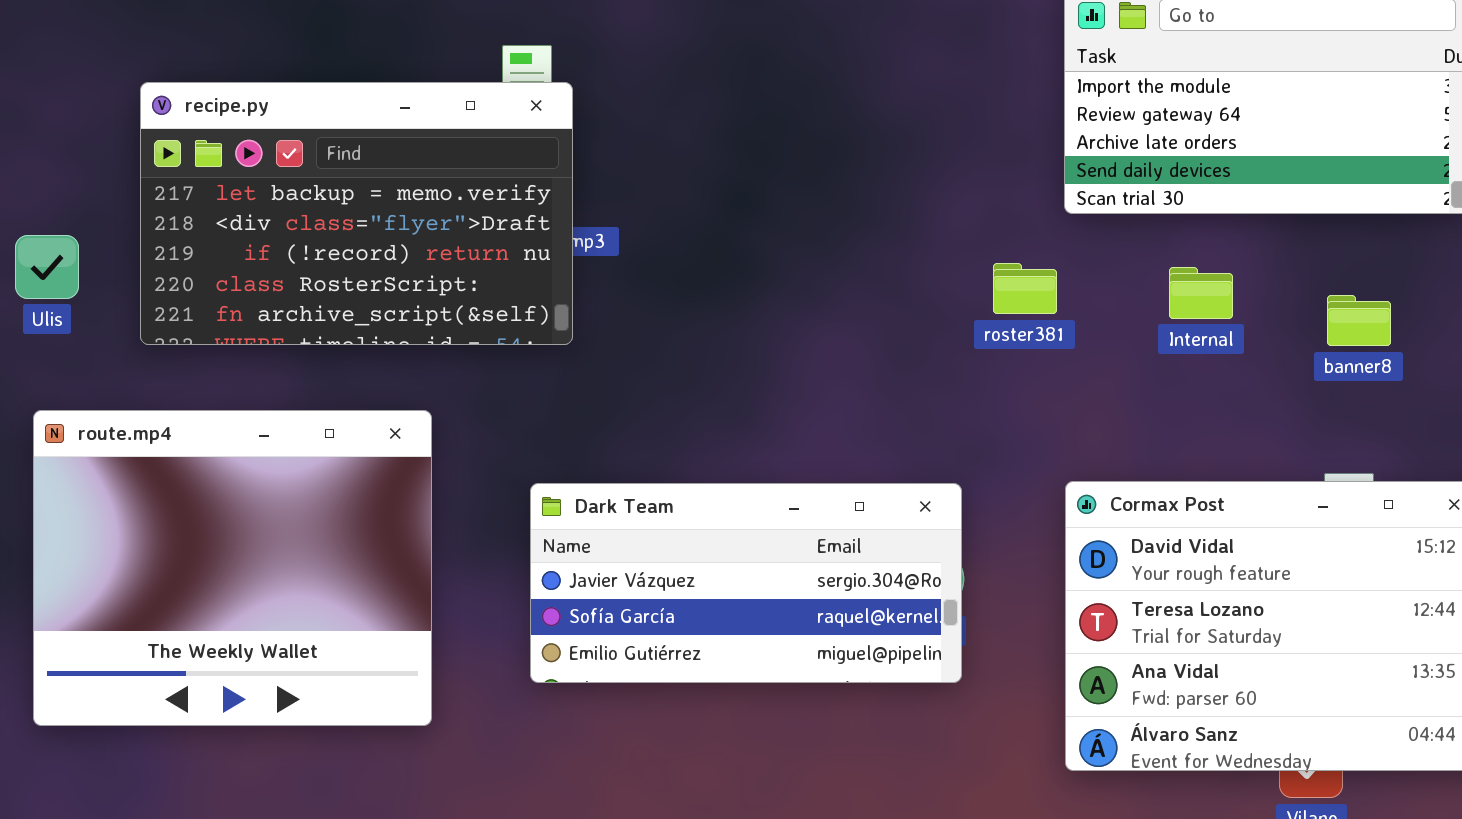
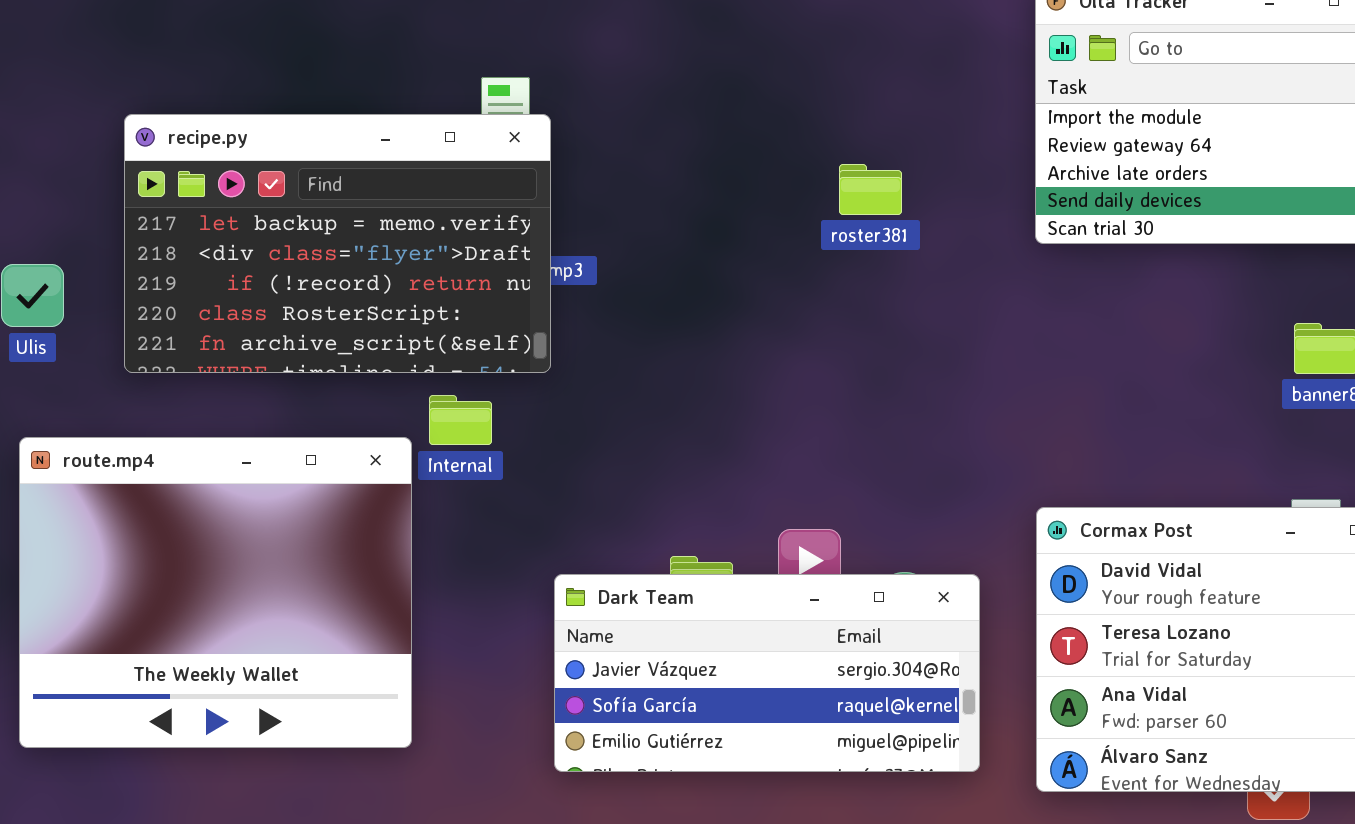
roster381: [993,263,1057,314] -> [839,164,902,215], moved
Internal: [1169,267,1233,319] -> [429,395,492,445], moved
Dark Team: [530,483,962,683] -> [554,574,980,772], moved

